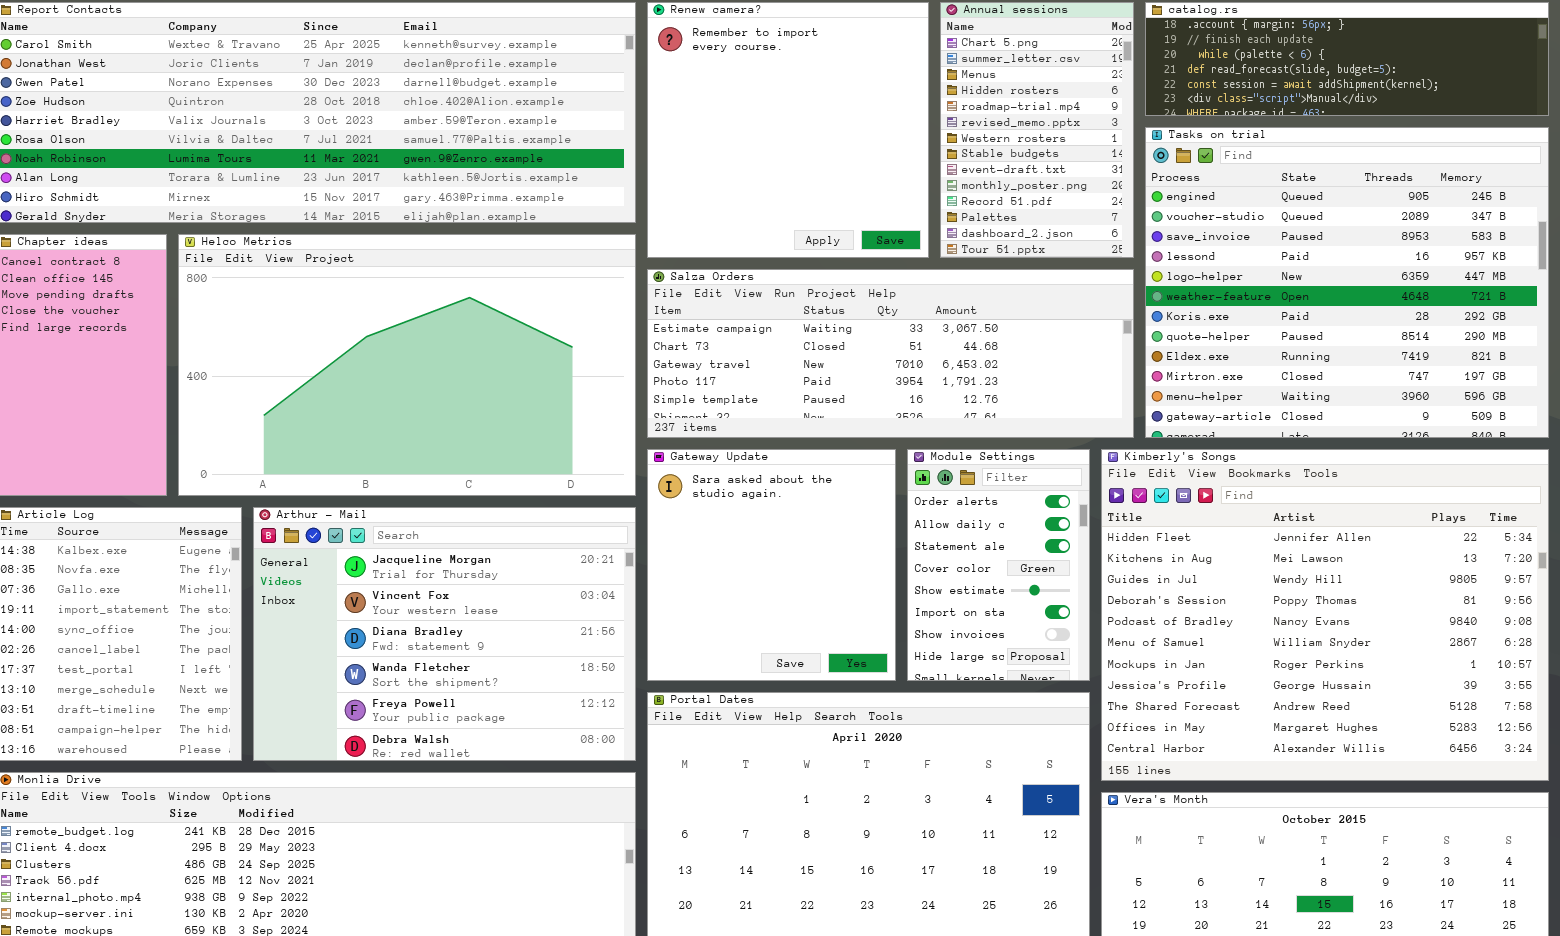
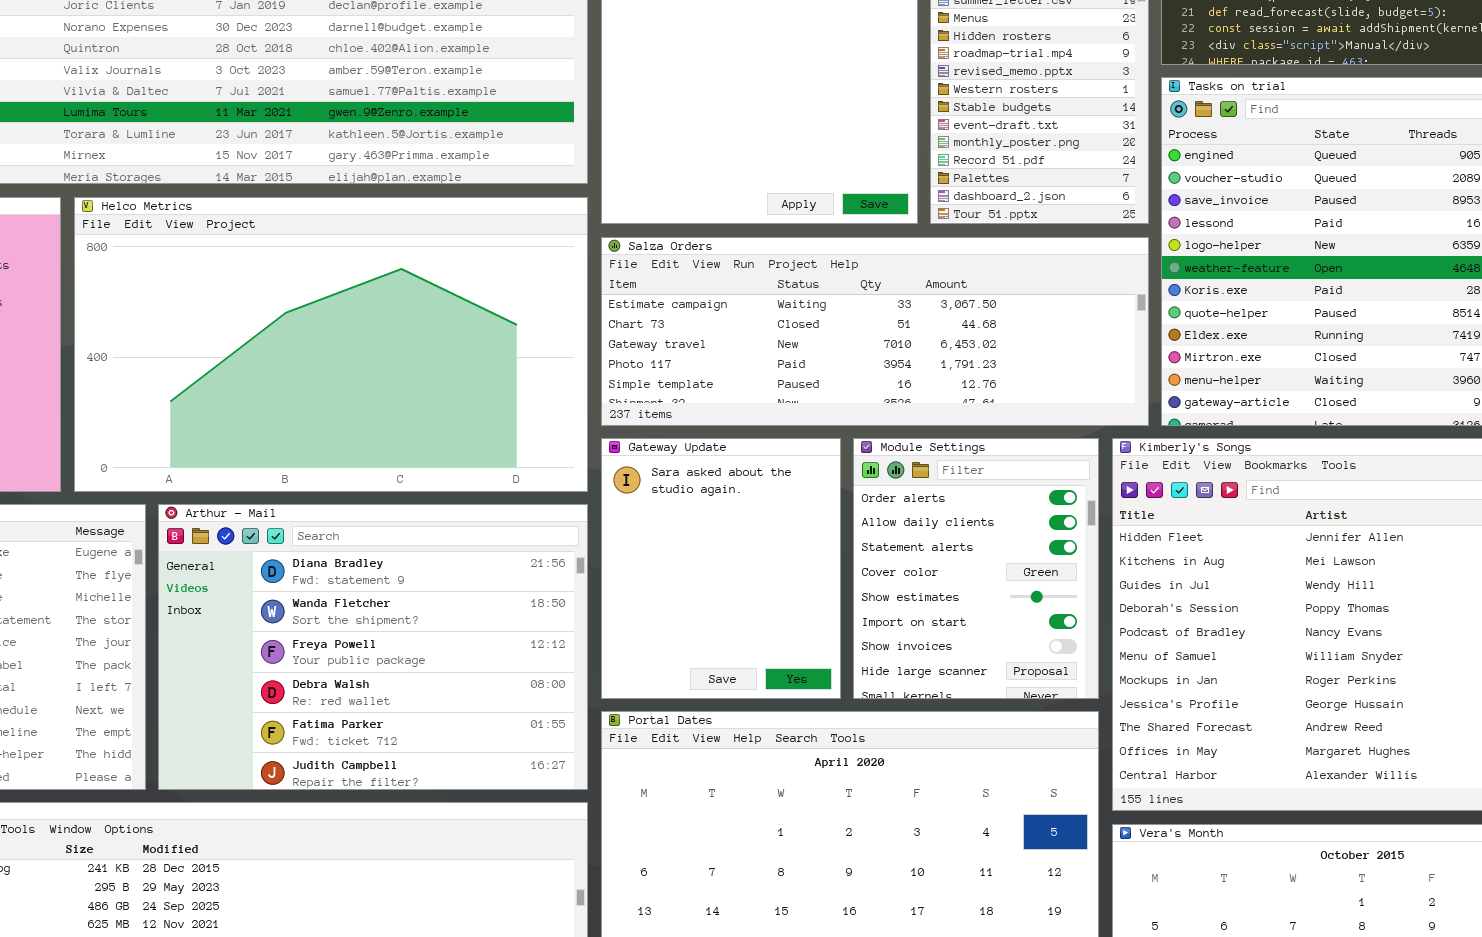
Gateway Update: [647,449,896,681] -> [601,438,841,699], resized
Module Settings: [907,449,1090,681] -> [853,438,1099,699], resized
Arthur - Mail: [253,507,636,761] -> [158,504,588,790], scrolled down 2 rows

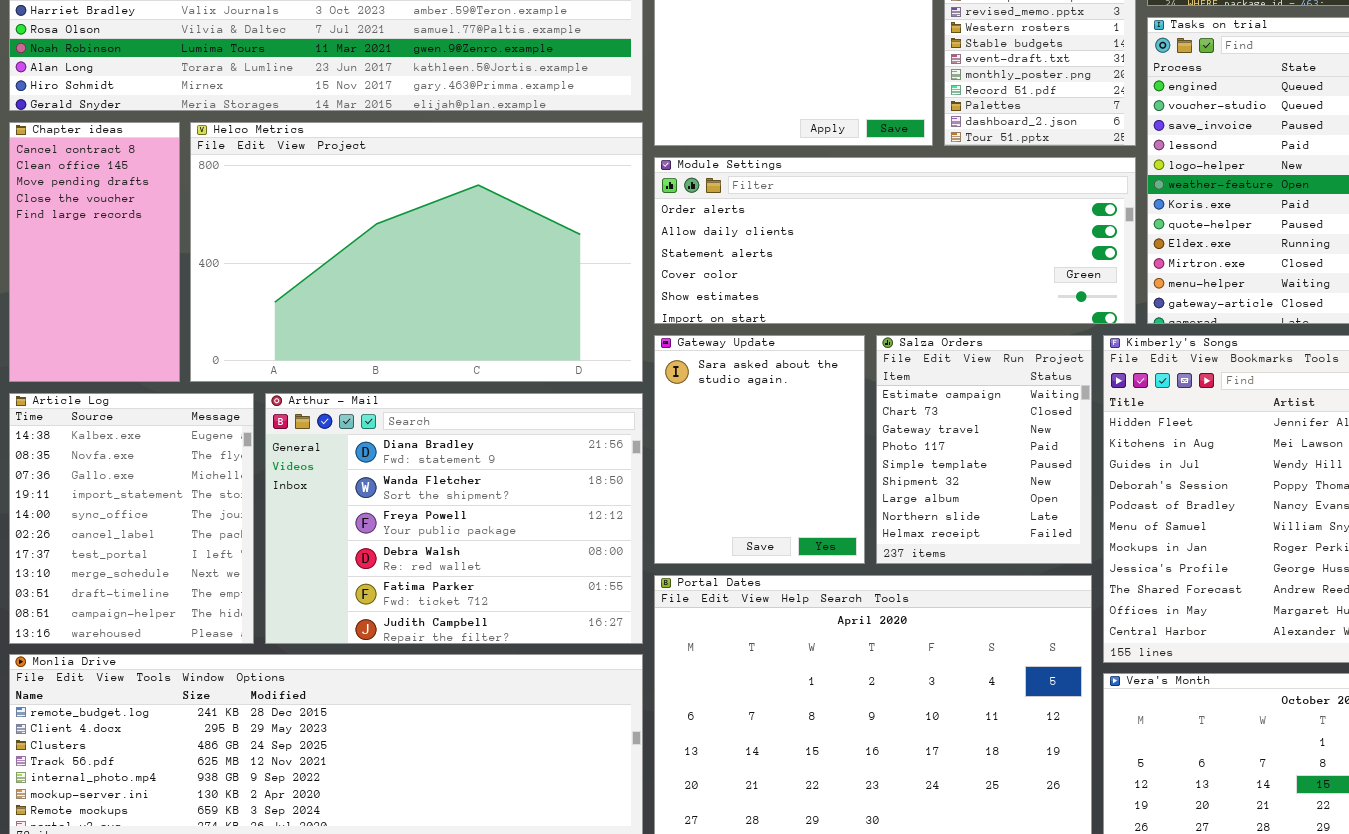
Salza Orders: [601,237,1149,426] -> [876,335,1092,564], moved, resized
Module Settings: [853,438,1099,699] -> [654,157,1136,324], moved, resized

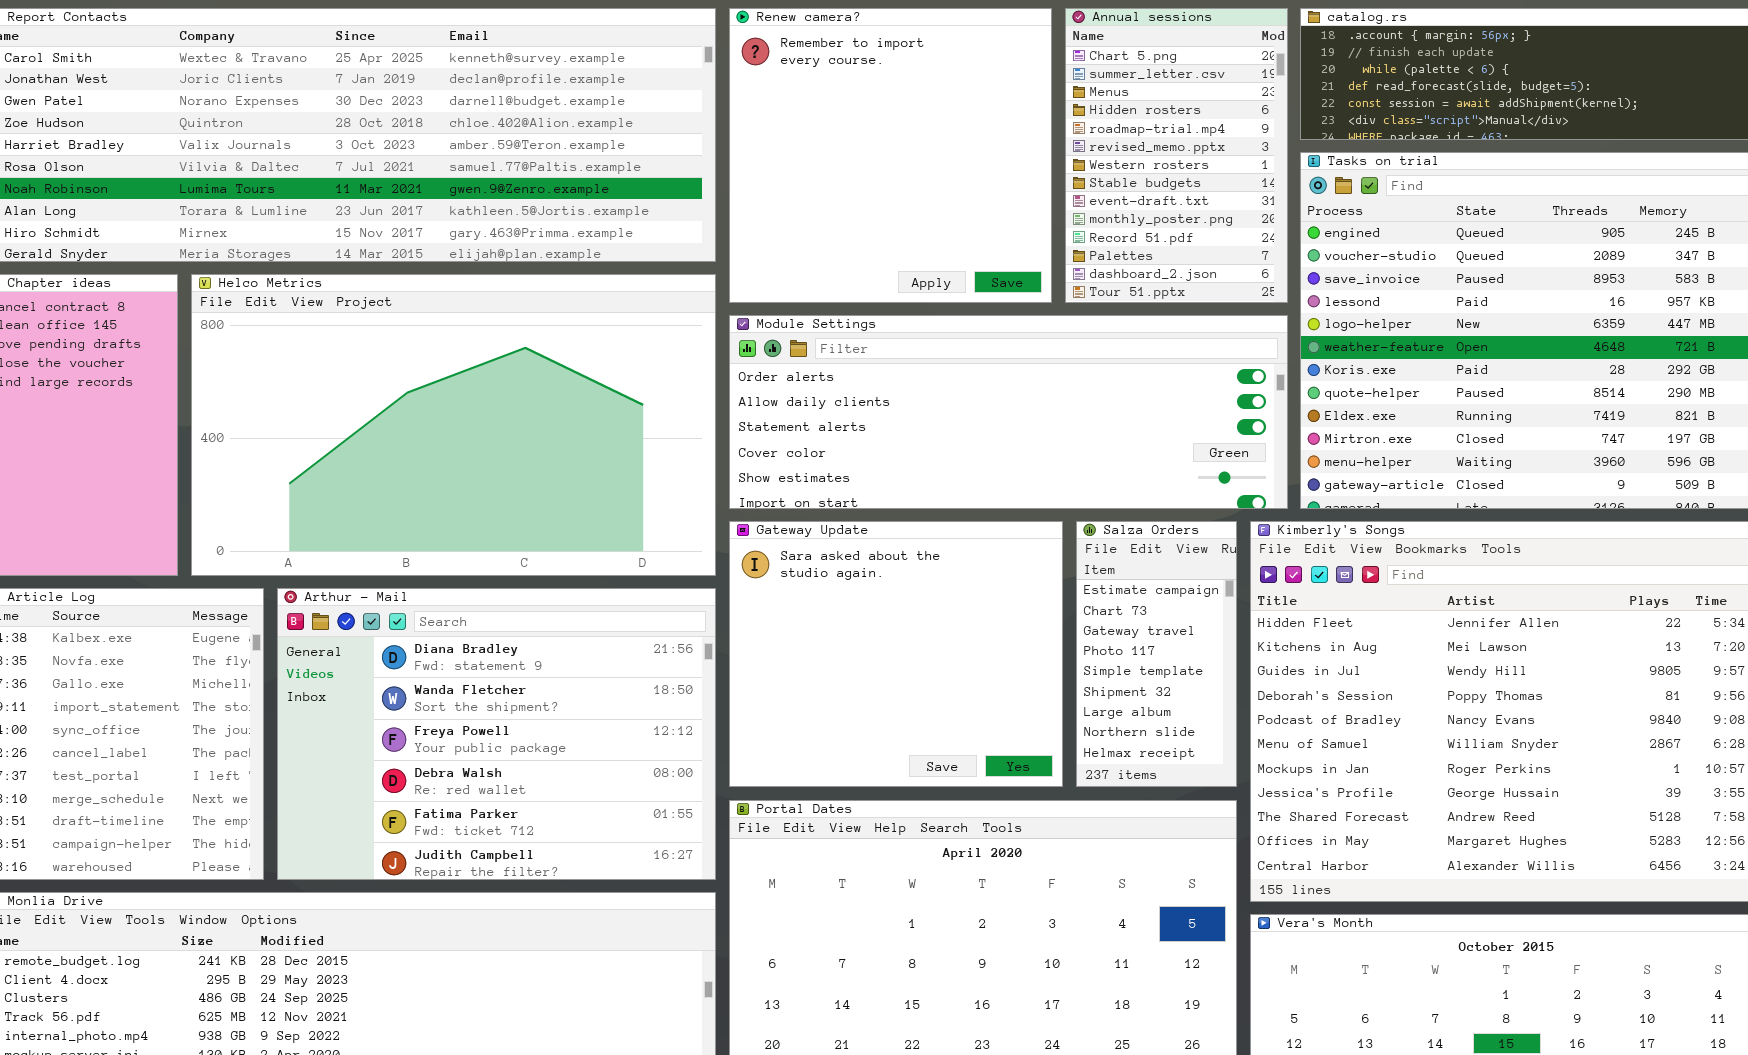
Gateway Update: [654,335,865,564] -> [729,521,1063,787], resized
Salza Orders: [876,335,1092,564] -> [1076,521,1237,787], resized

